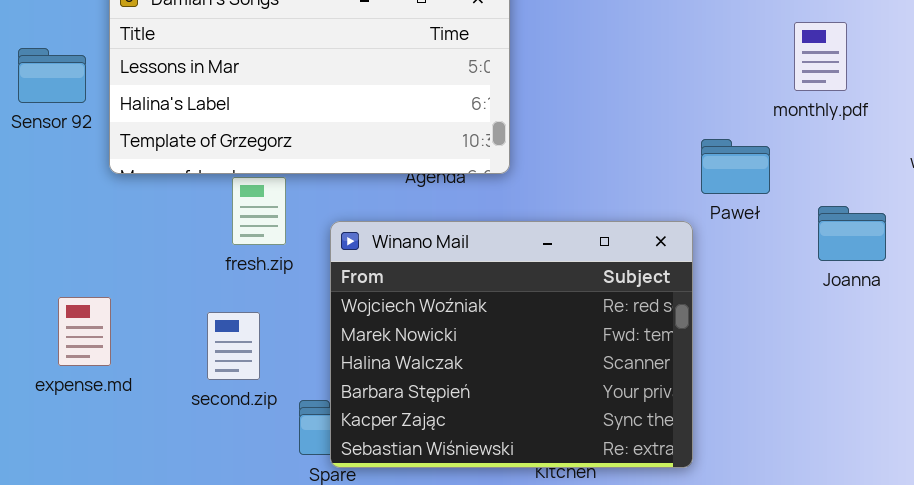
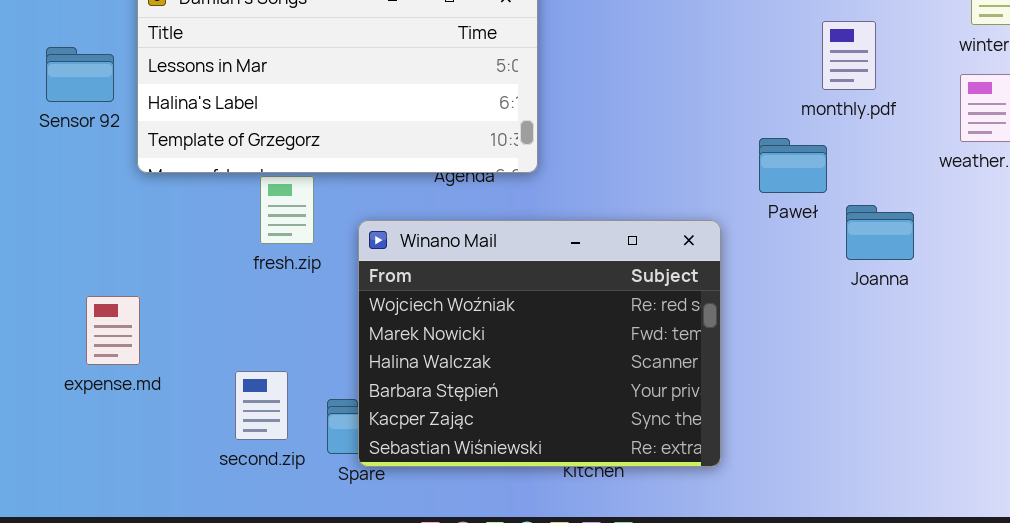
Paweł: [701,139,770,194] -> [759,138,827,193], moved
second.zip: [207,312,260,380] -> [235,371,288,440], moved

